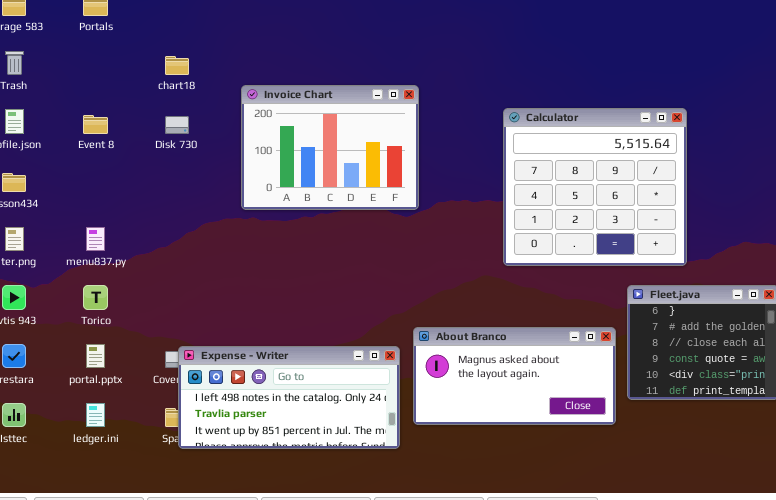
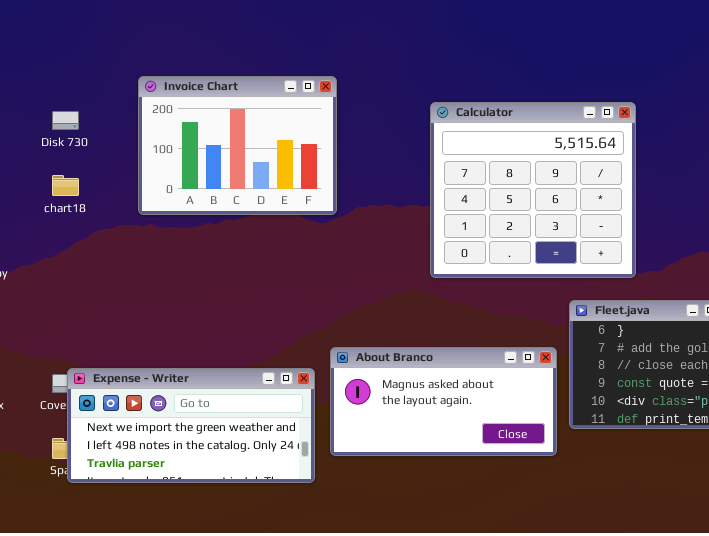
chart18: [165,56,189,75] -> [52,175,79,196], moved
Expense - Writer: [178,346,400,449] -> [67,368,315,483], scrolled up 1 row

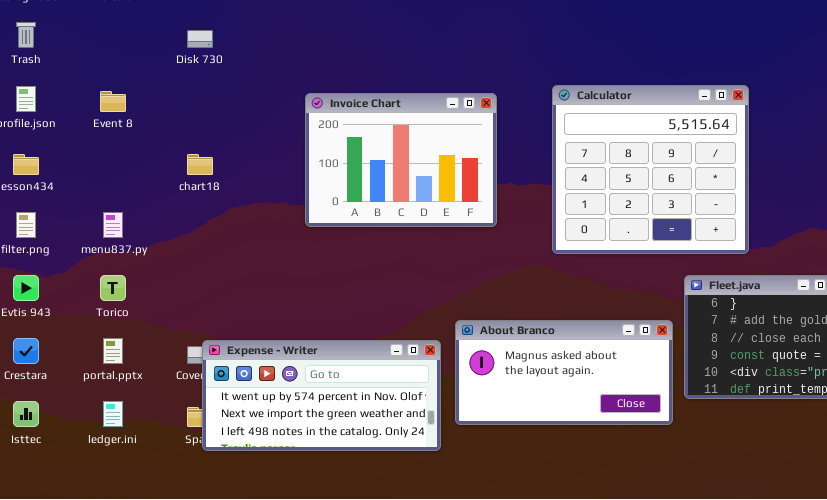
Invoice Chart: [138,76,337,215] -> [305,93,497,227], moved
Disk 730: [52,111,79,130] -> [187,30,213,48], moved
Expense - Writer: [67,368,315,483] -> [202,340,441,451], scrolled up 1 row

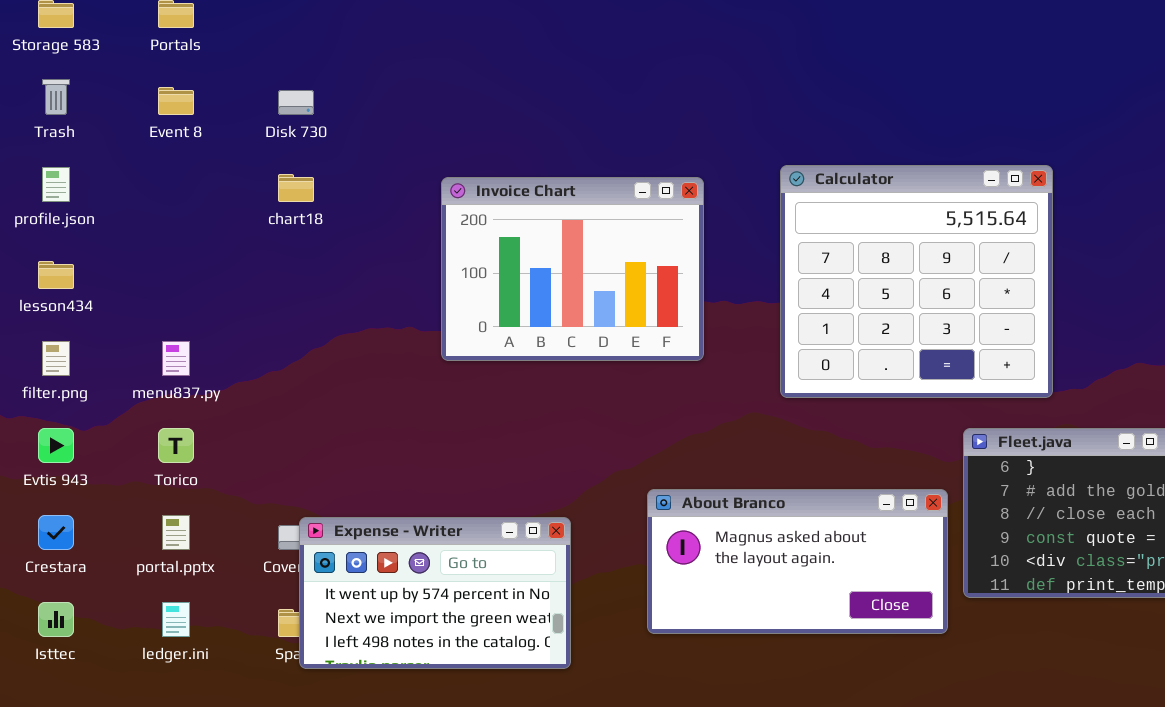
Event 8: [100,91,126,112] -> [158,87,194,115], moved
chart18: [187,154,213,175] -> [278,174,314,202], moved
Expense - Writer: [202,340,441,451] -> [299,517,571,669], resized

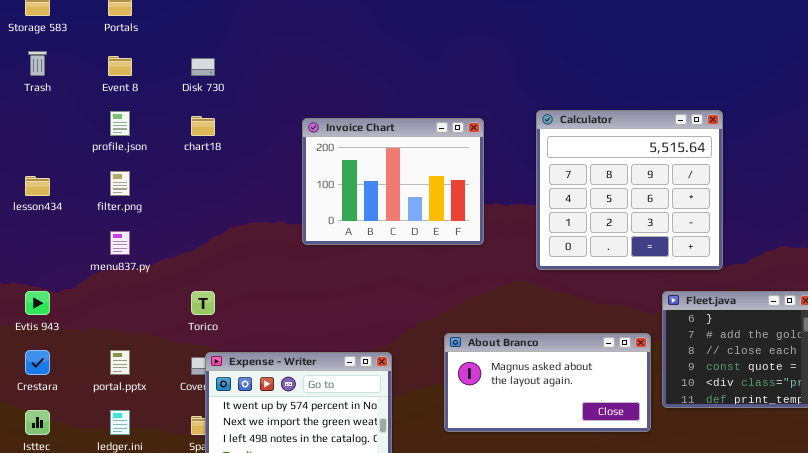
profile.json: [42,167,70,202] -> [110,111,130,136], moved
filter.png: [42,341,70,376] -> [110,171,130,196], moved
Torico: [158,428,194,463] -> [191,291,215,315], moved

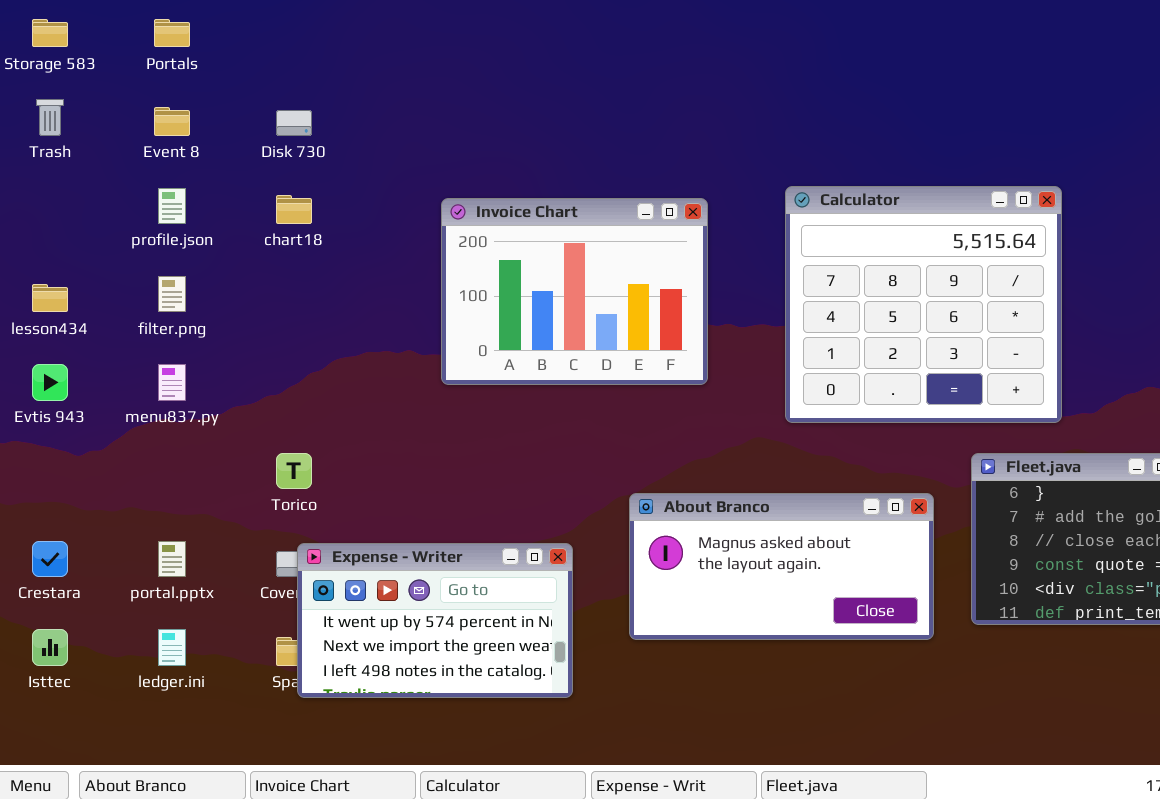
Evtis 943: [25,291,50,315] -> [32,364,68,401], moved
About Branco: [444,333,651,432] -> [629,493,934,640], moved

